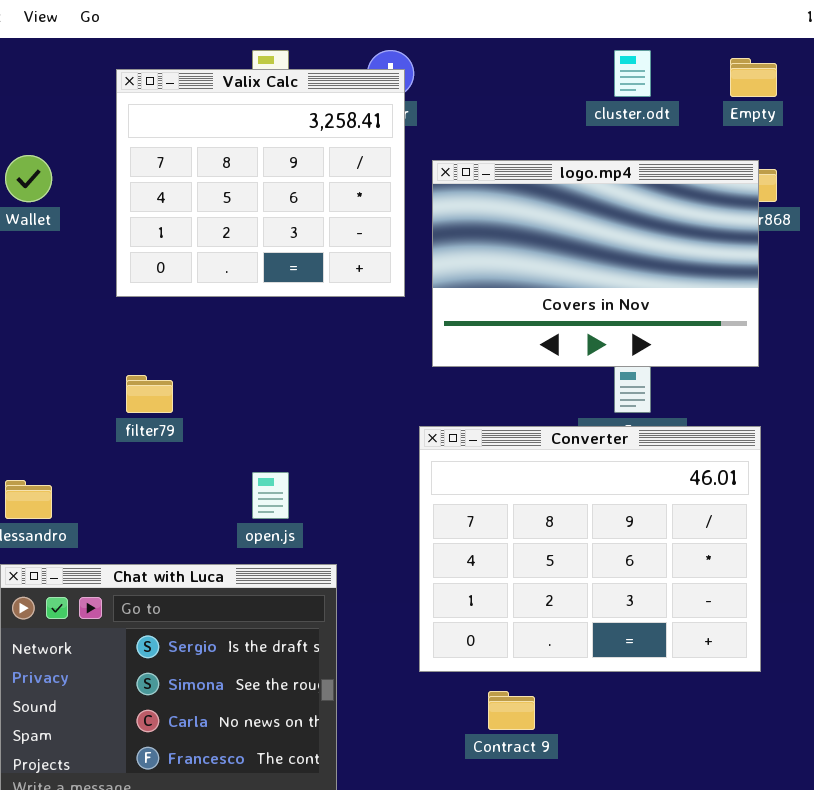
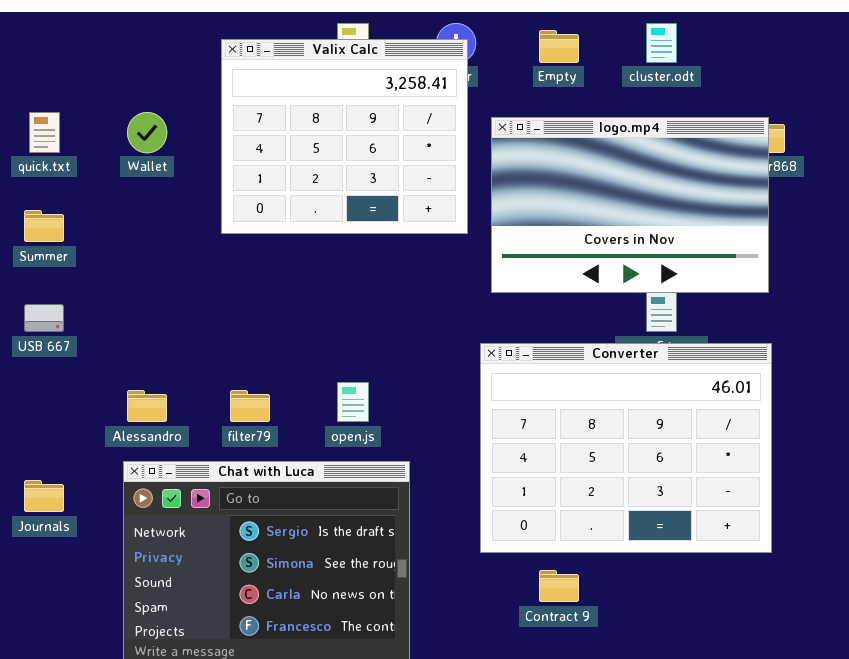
Empty: [730,58,777,97] -> [539,30,579,63], moved
filter79: [126,375,173,413] -> [230,390,270,422], moved

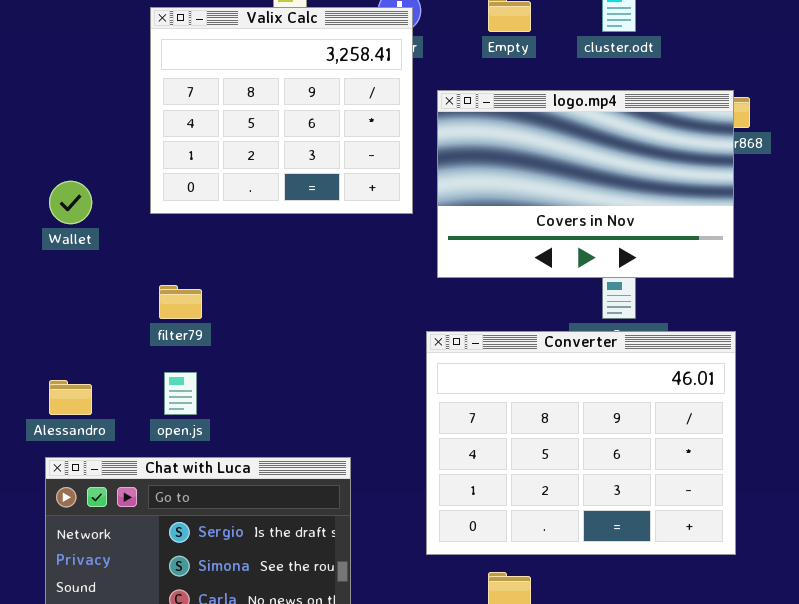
Wallet: [127,112,167,153] -> [49,181,92,224], moved
open.js: [337,382,369,422] -> [164,372,197,415], moved
filter79: [230,390,270,422] -> [159,285,202,319], moved

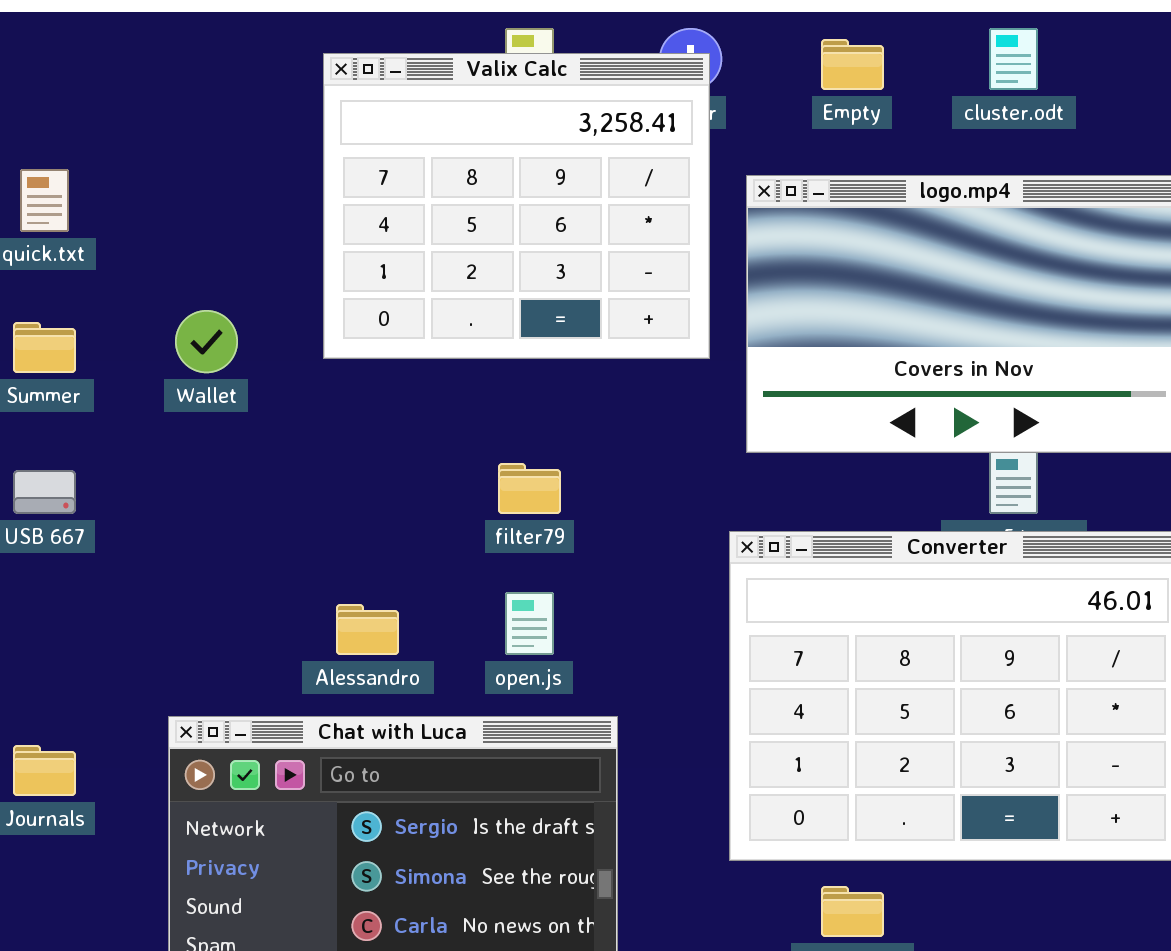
filter79: [159,285,202,319] -> [498,463,561,514], moved
open.js: [164,372,197,415] -> [505,592,554,655], moved
Alessandro: [49,380,92,415] -> [336,604,399,655], moved

